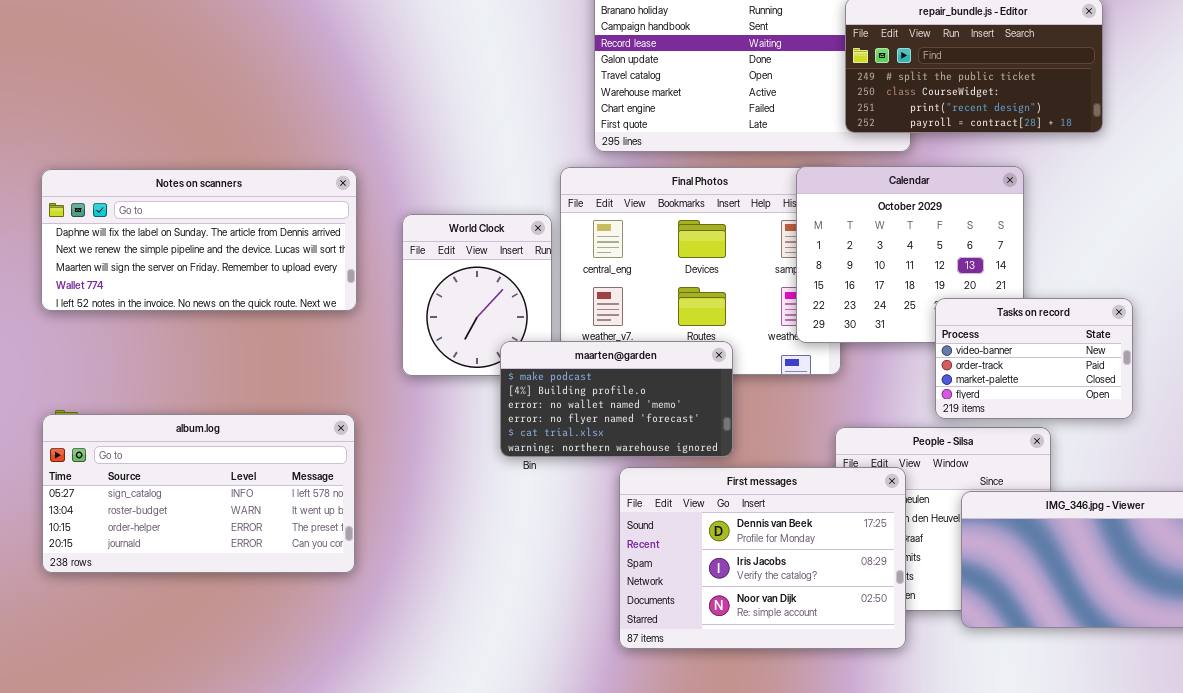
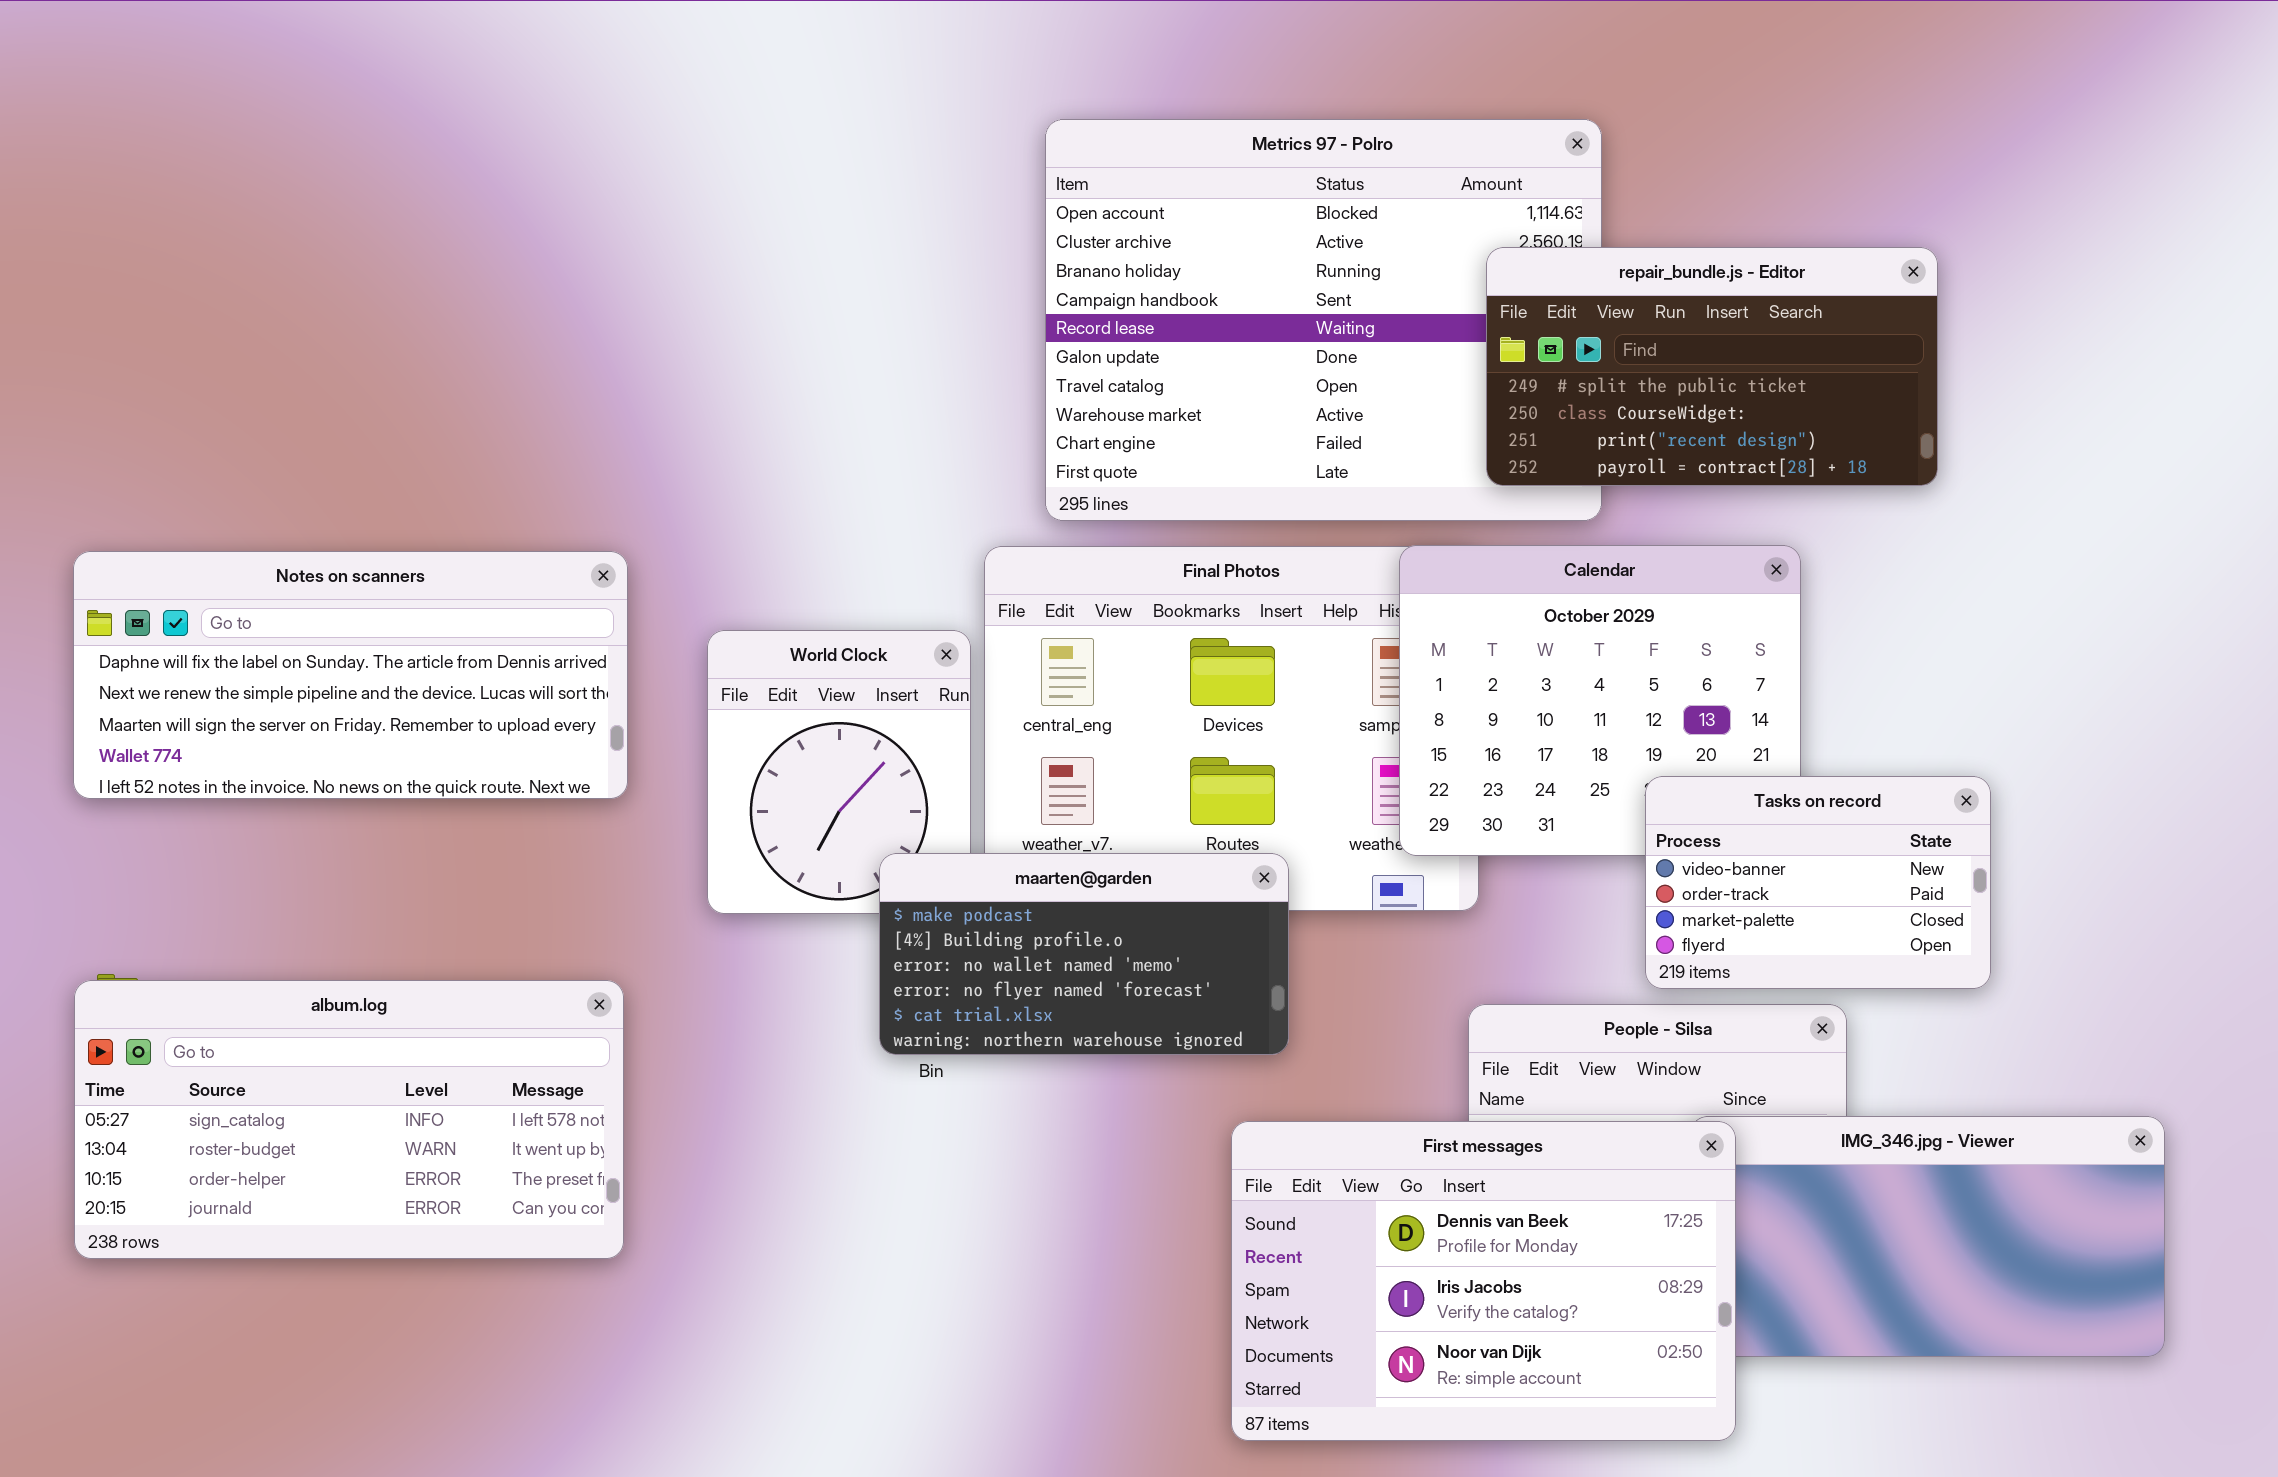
First messages: [619,467,906,649] -> [1231,1121,1736,1441], moved

